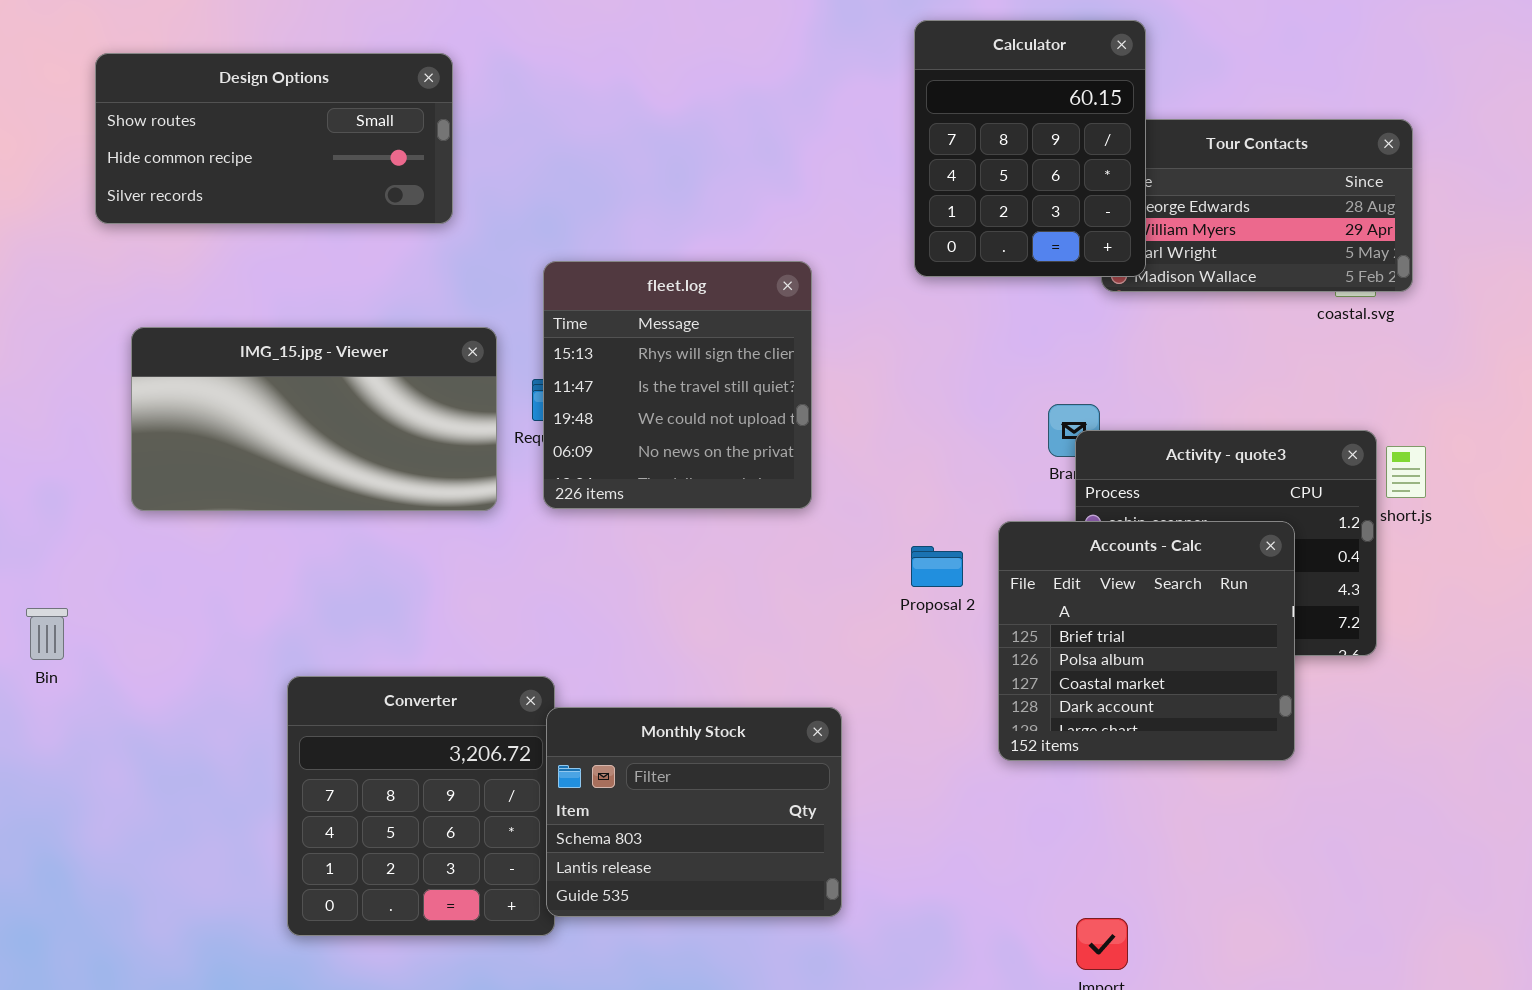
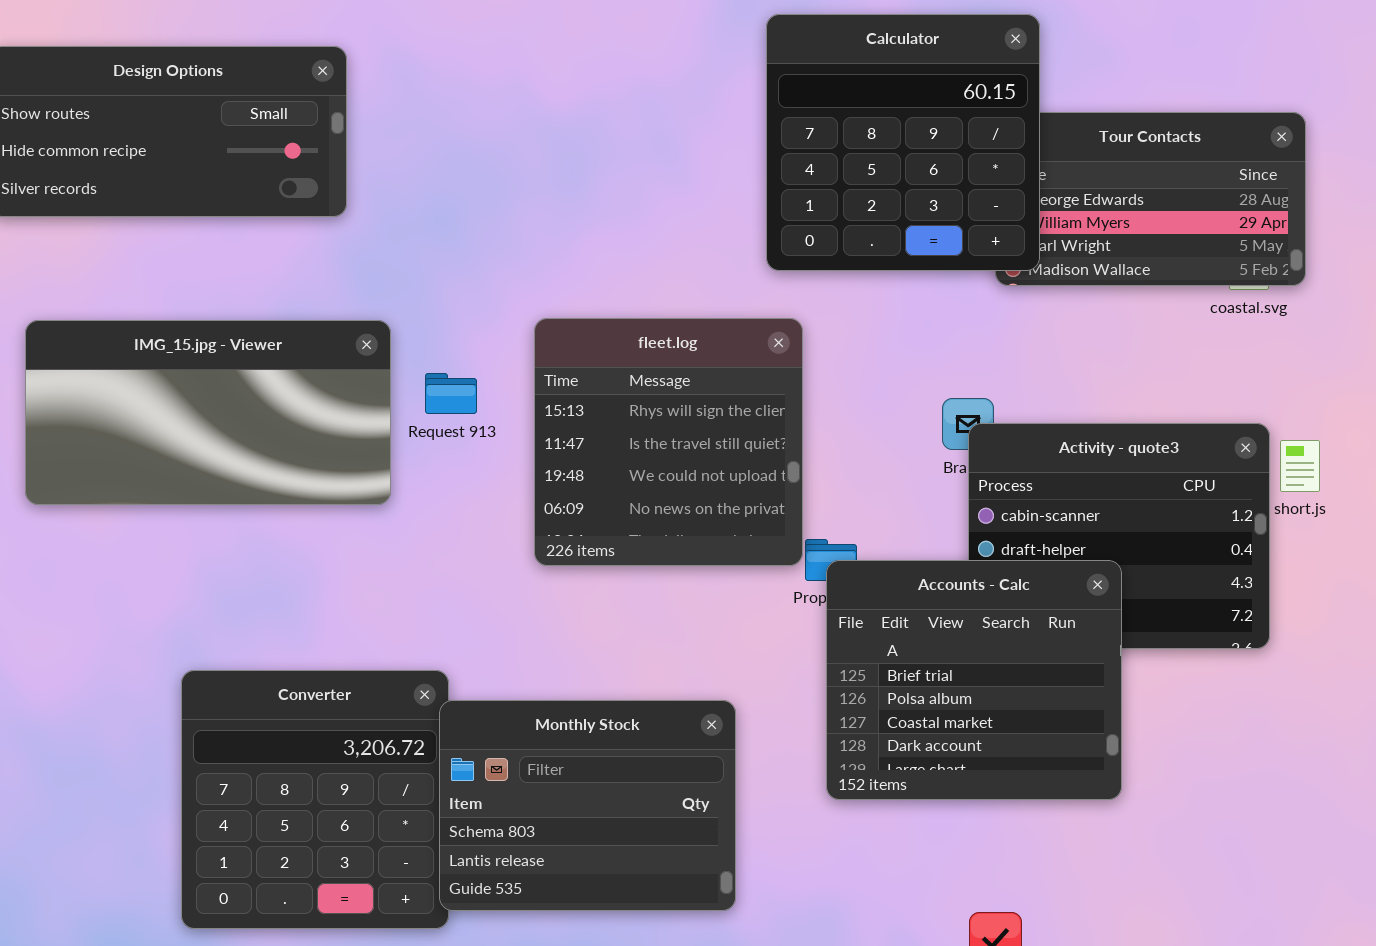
Calculator: [914,20,1146,277] -> [766,14,1040,271], resized
fleet.log: [543,261,812,509] -> [534,318,803,566], moved
Accounts - Calc: [998,521,1295,761] -> [826,560,1122,800], moved

